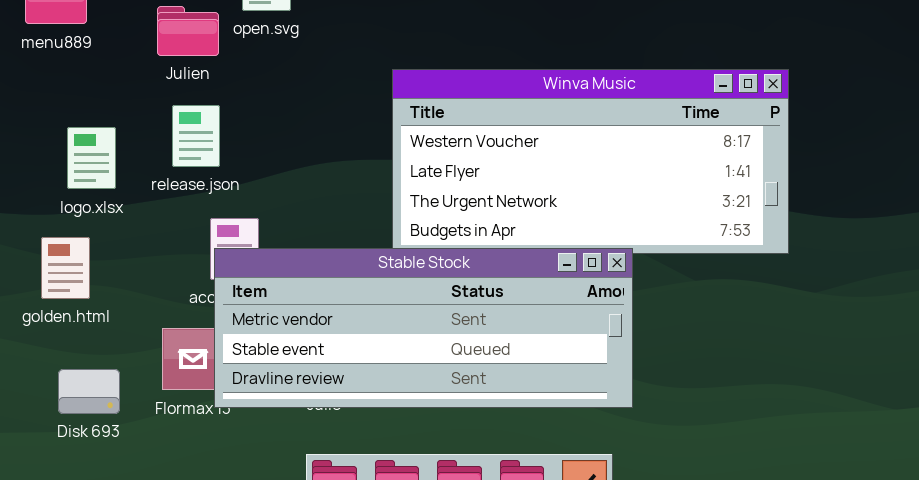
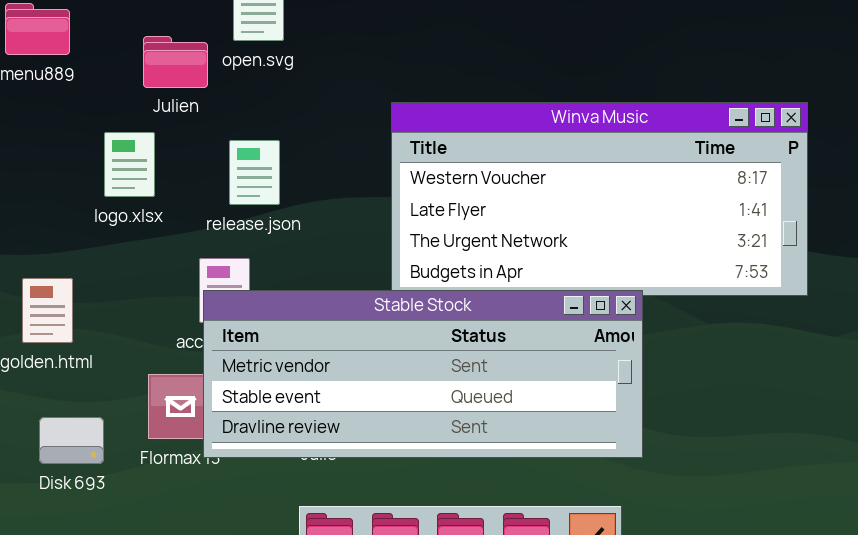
release.json: [172,105,220,167] -> [229,140,280,205], moved
logo.xlsx: [67,127,116,189] -> [104,132,155,197], moved

